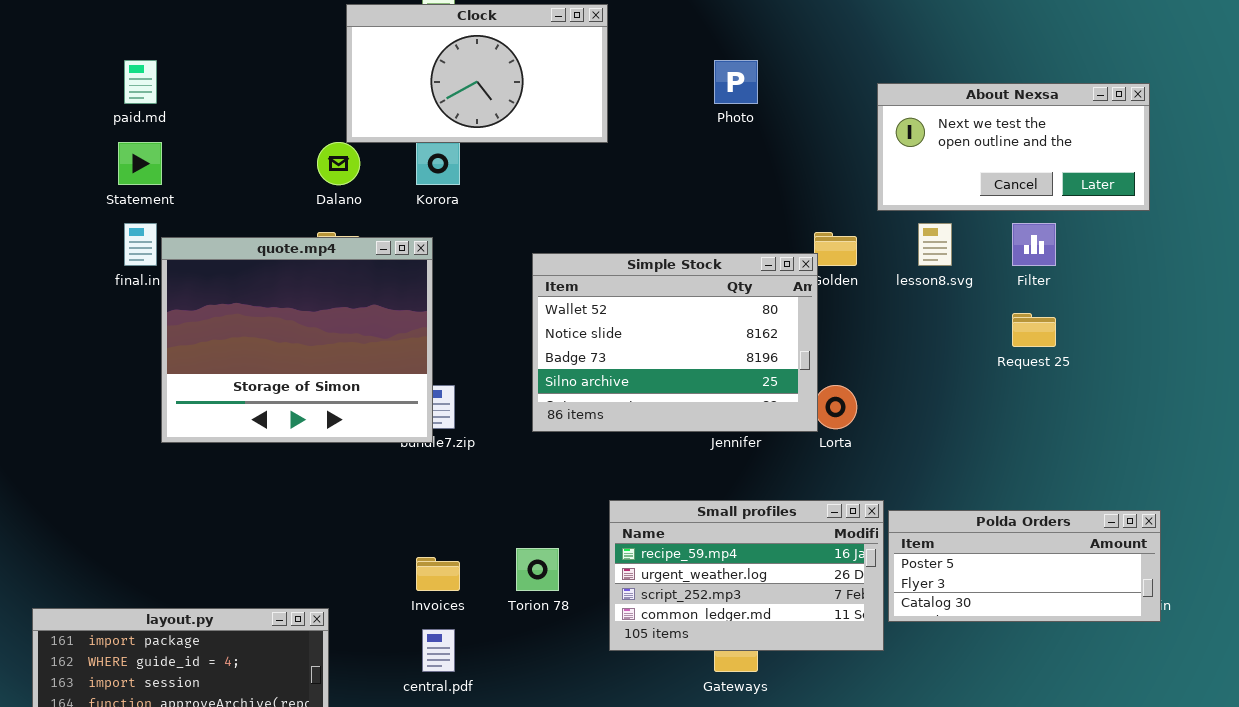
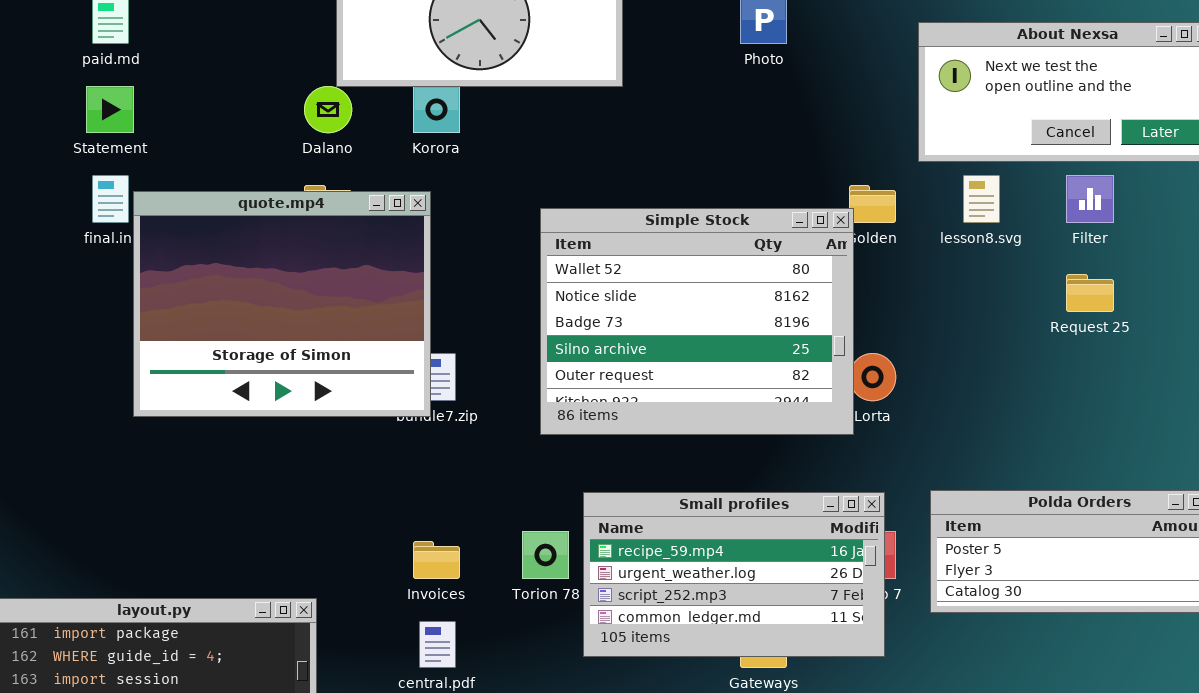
Simple Stock: [532,253,818,432] -> [540,208,854,435], resized
Small profiles: [609,500,884,651] -> [583,492,885,657], moved

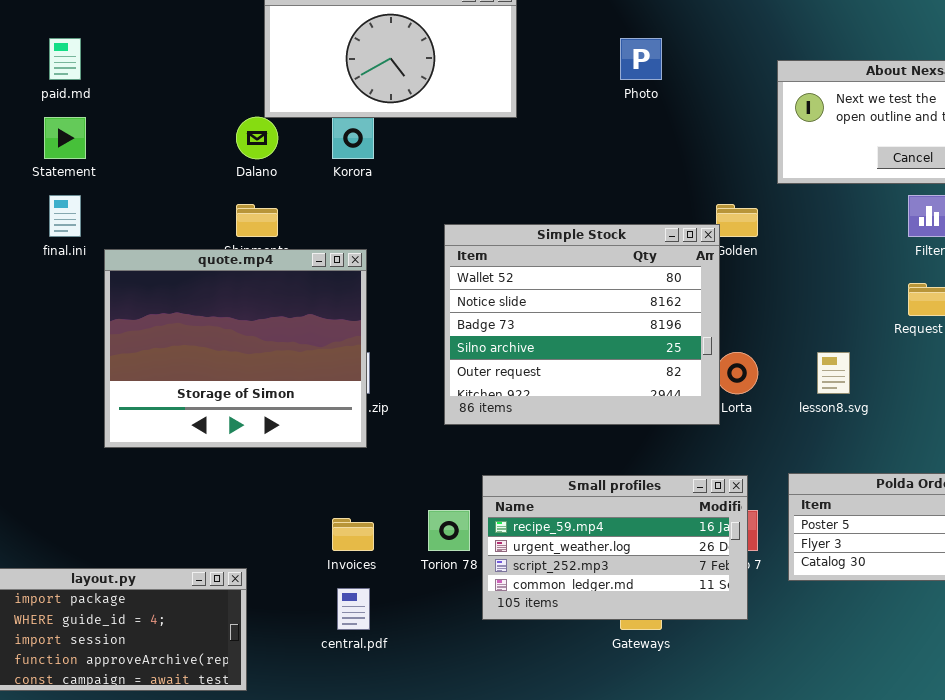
lesson8.svg: [963,175,1000,223] -> [817,352,850,394], moved
quote.mp4: [133,191,431,417] -> [104,249,367,448], moved

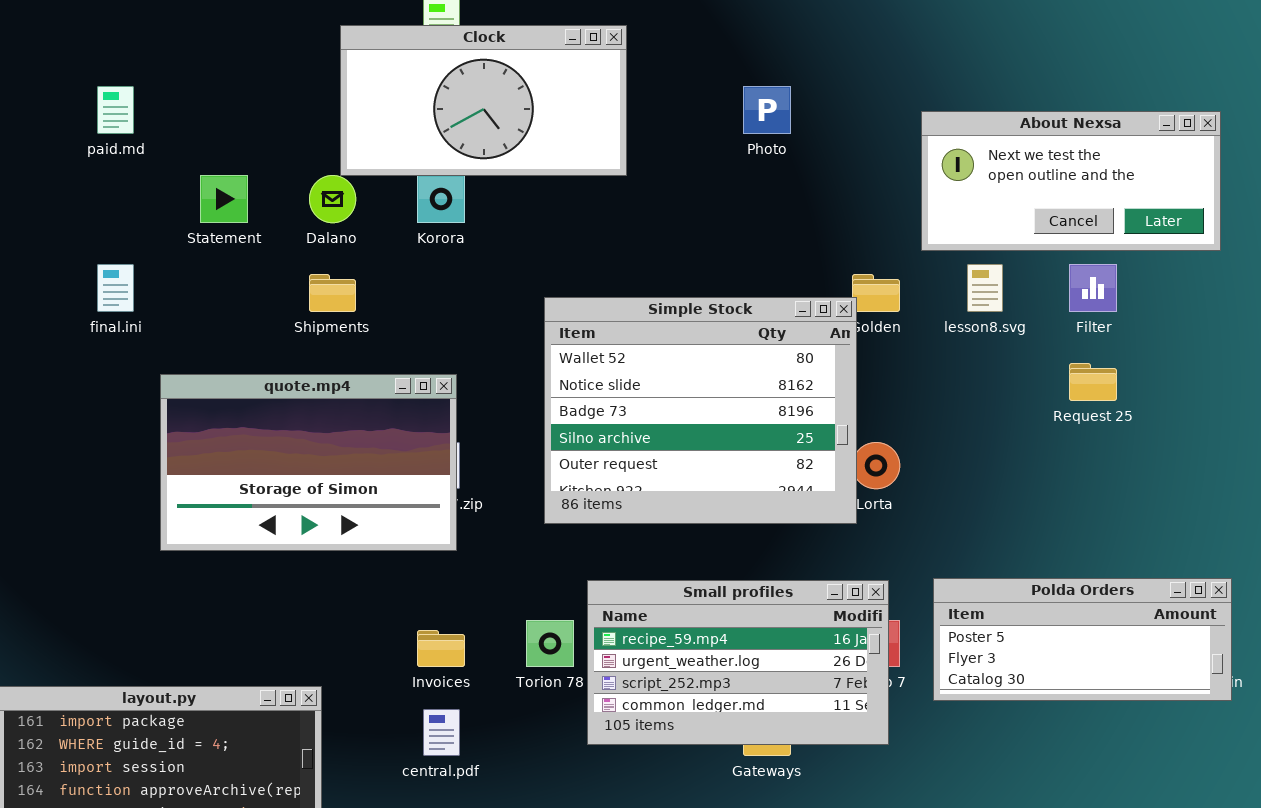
Statement: [44,117,86,159] -> [200,175,248,223], moved
quote.mp4: [104,249,367,448] -> [160,374,457,551], resized
lesson8.svg: [817,352,850,394] -> [967,264,1003,312], moved

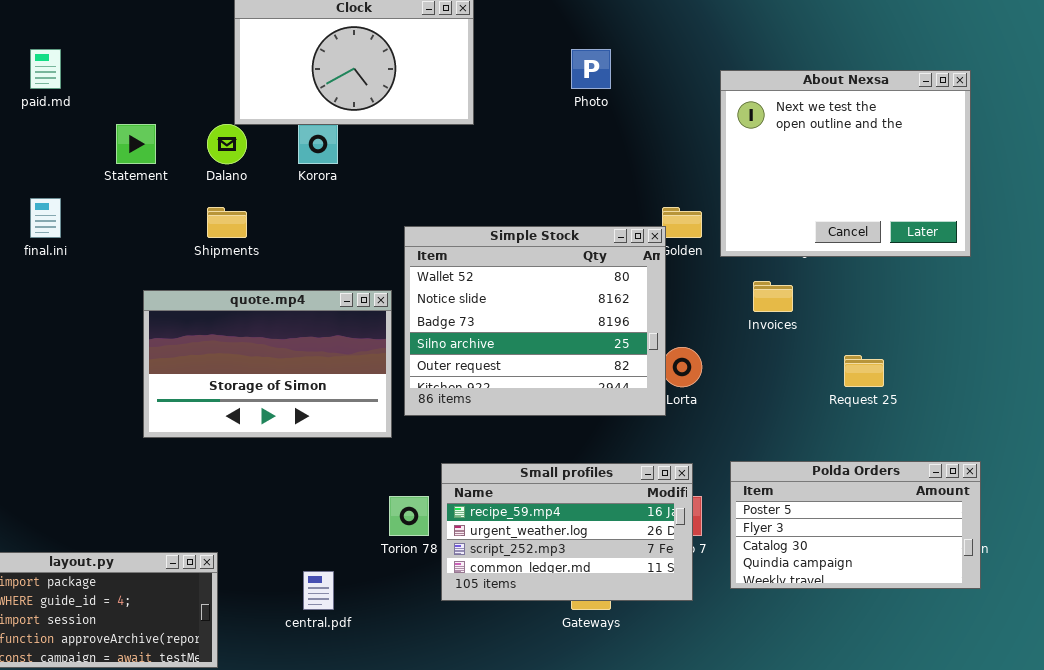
About Nexsa: [921,111,1221,251] -> [720,70,971,257], resized
Request 25: [1069,363,1117,401] -> [844,355,884,387], moved
quote.mp4: [160,374,457,551] -> [143,290,392,438], moved
Polda Orders: [933,578,1232,701] -> [730,461,981,589], resized
Invoices: [417,630,465,667] -> [753,281,793,312], moved

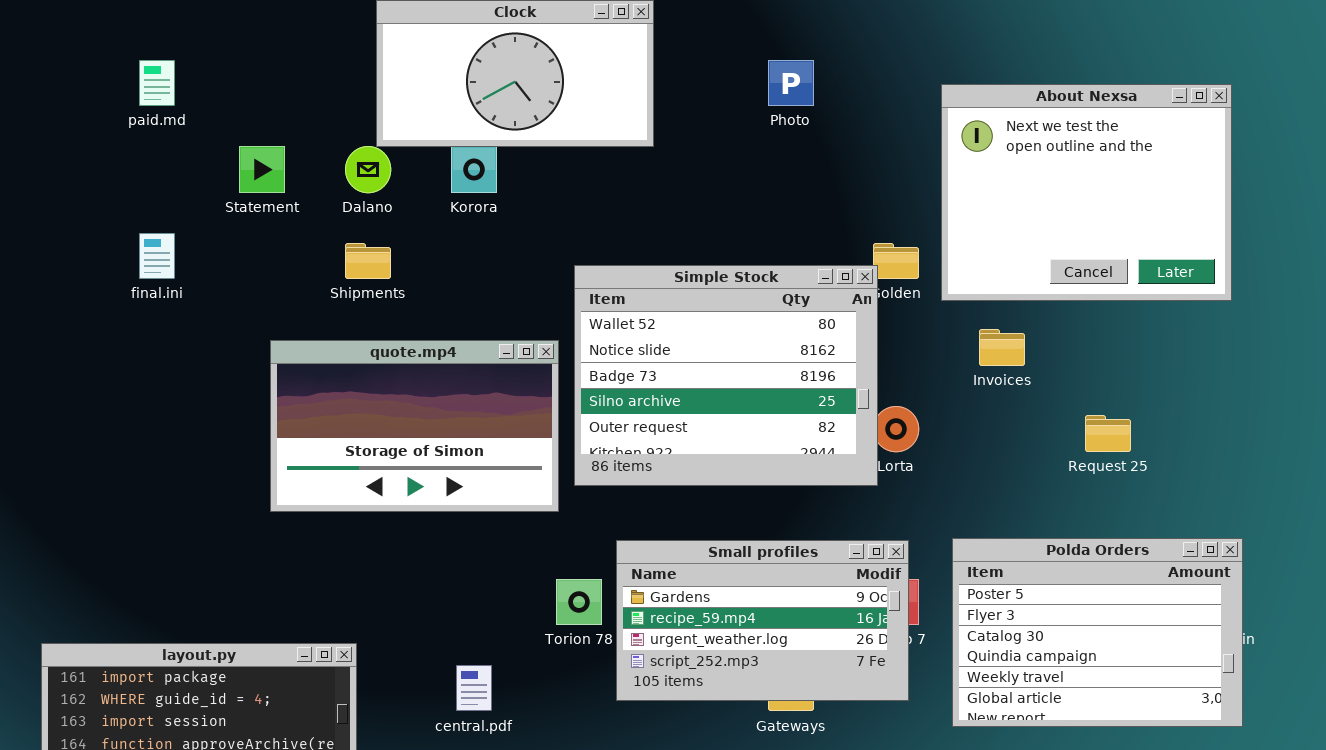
Polda Orders: [730,461,981,589] -> [952,538,1243,727], resized
Small profiles: [441,463,693,601] -> [616,540,909,701], scrolled up 1 row

